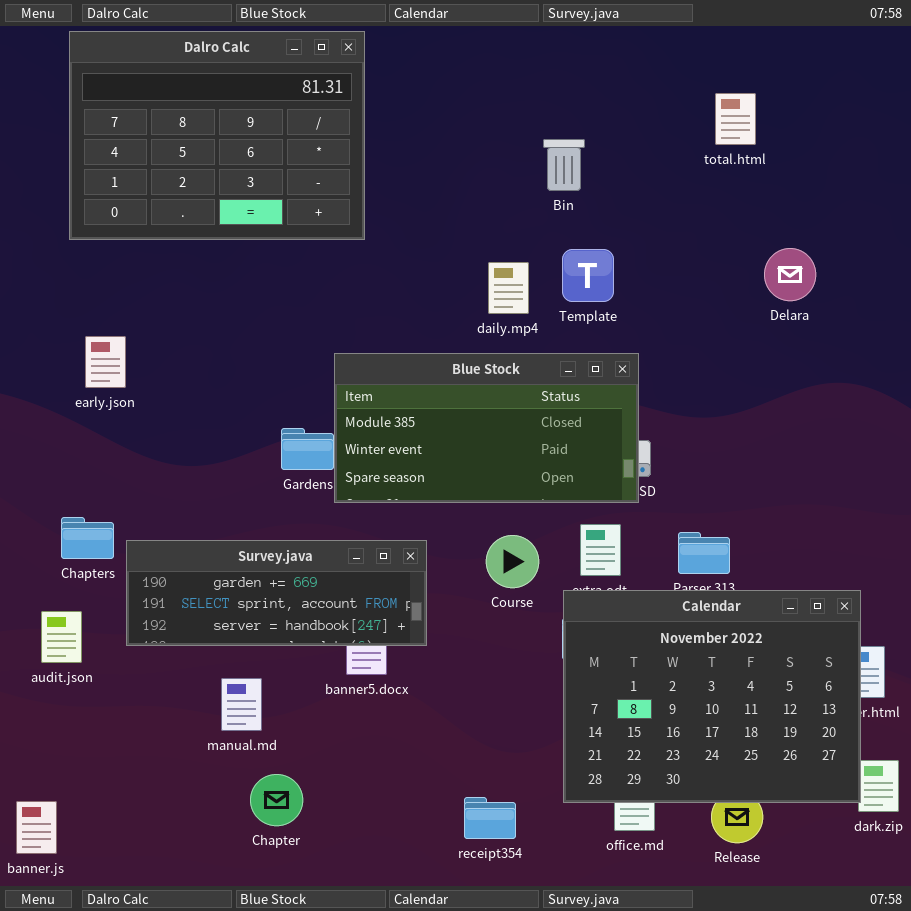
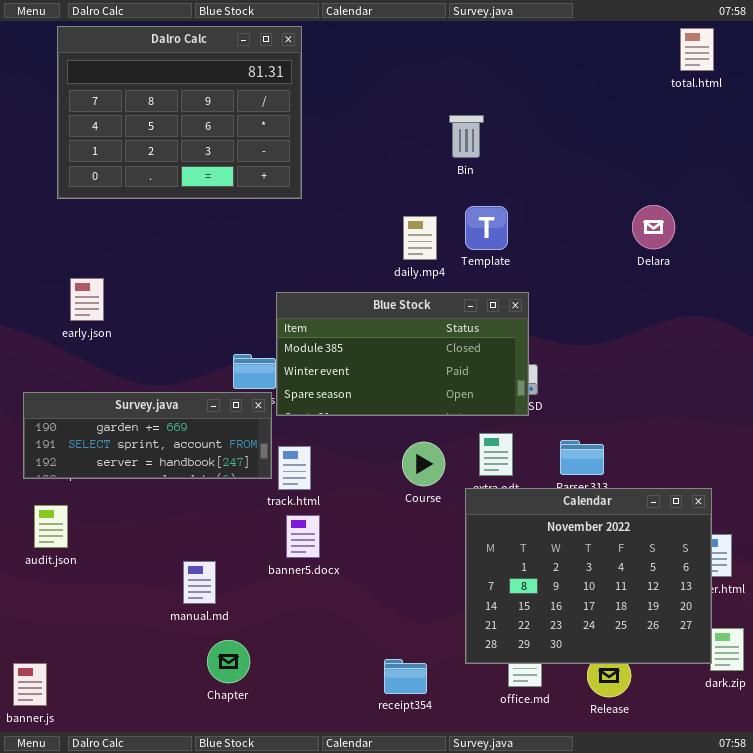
total.html: [715,93,756,145] -> [680,28,714,71], moved
Survey.java: [126,540,427,646] -> [23,392,272,479], moved

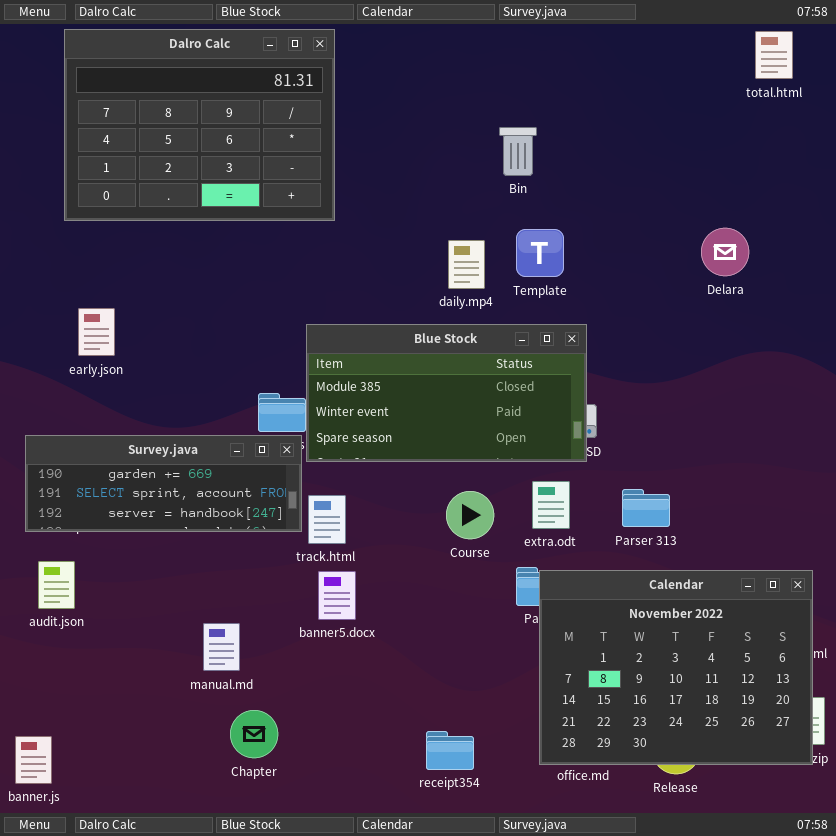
Calendar: [465,488,712,664] -> [539,570,813,765], moved

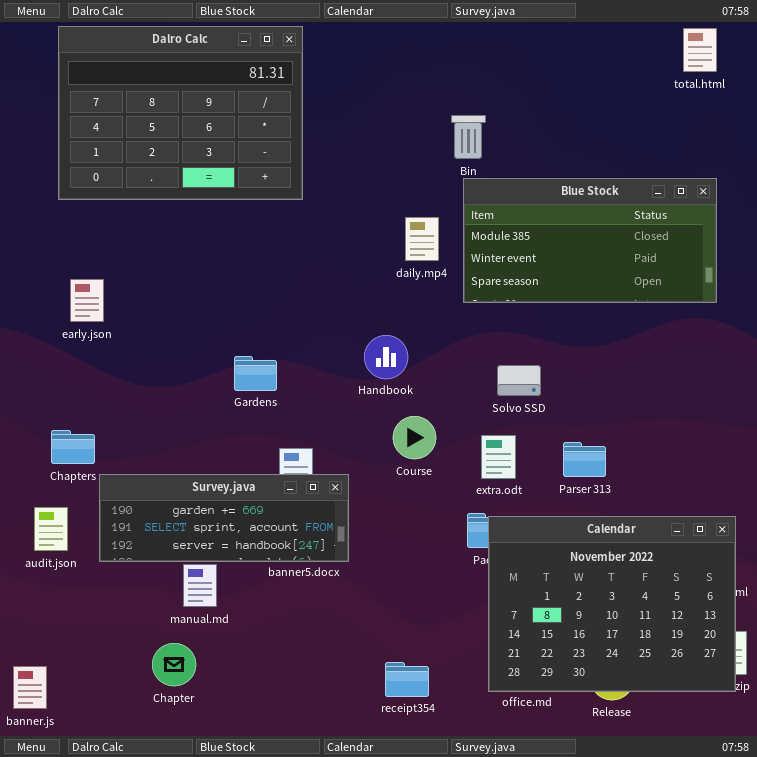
Blue Stock: [306,324,587,462] -> [463,178,717,303], moved
Survey.java: [25,435,302,532] -> [99,474,349,562], moved
Course: [446,491,494,539] -> [393,416,436,459], moved
Chapter: [230,710,278,758] -> [152,643,196,686], moved

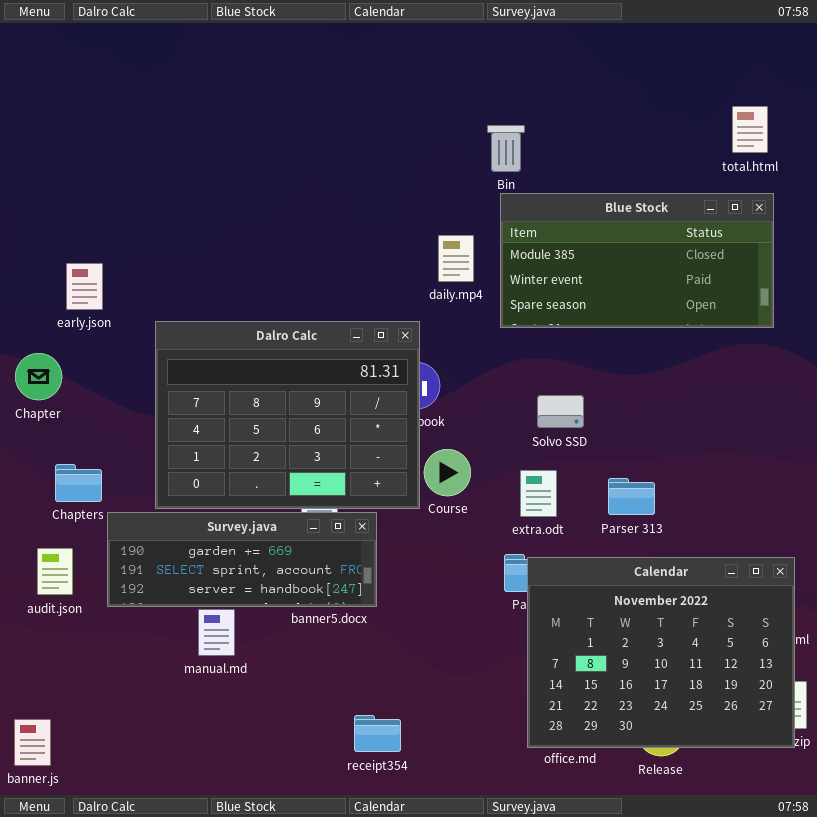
Dalro Calc: [58,26,303,200] -> [155,321,420,509], moved
total.html: [683,28,717,72] -> [732,106,768,153], moved
early.json: [70,279,104,322] -> [66,263,103,310], moved
Chapter: [152,643,196,686] -> [15,353,62,400], moved
receipt354: [385,662,429,697] -> [354,715,401,752], moved

